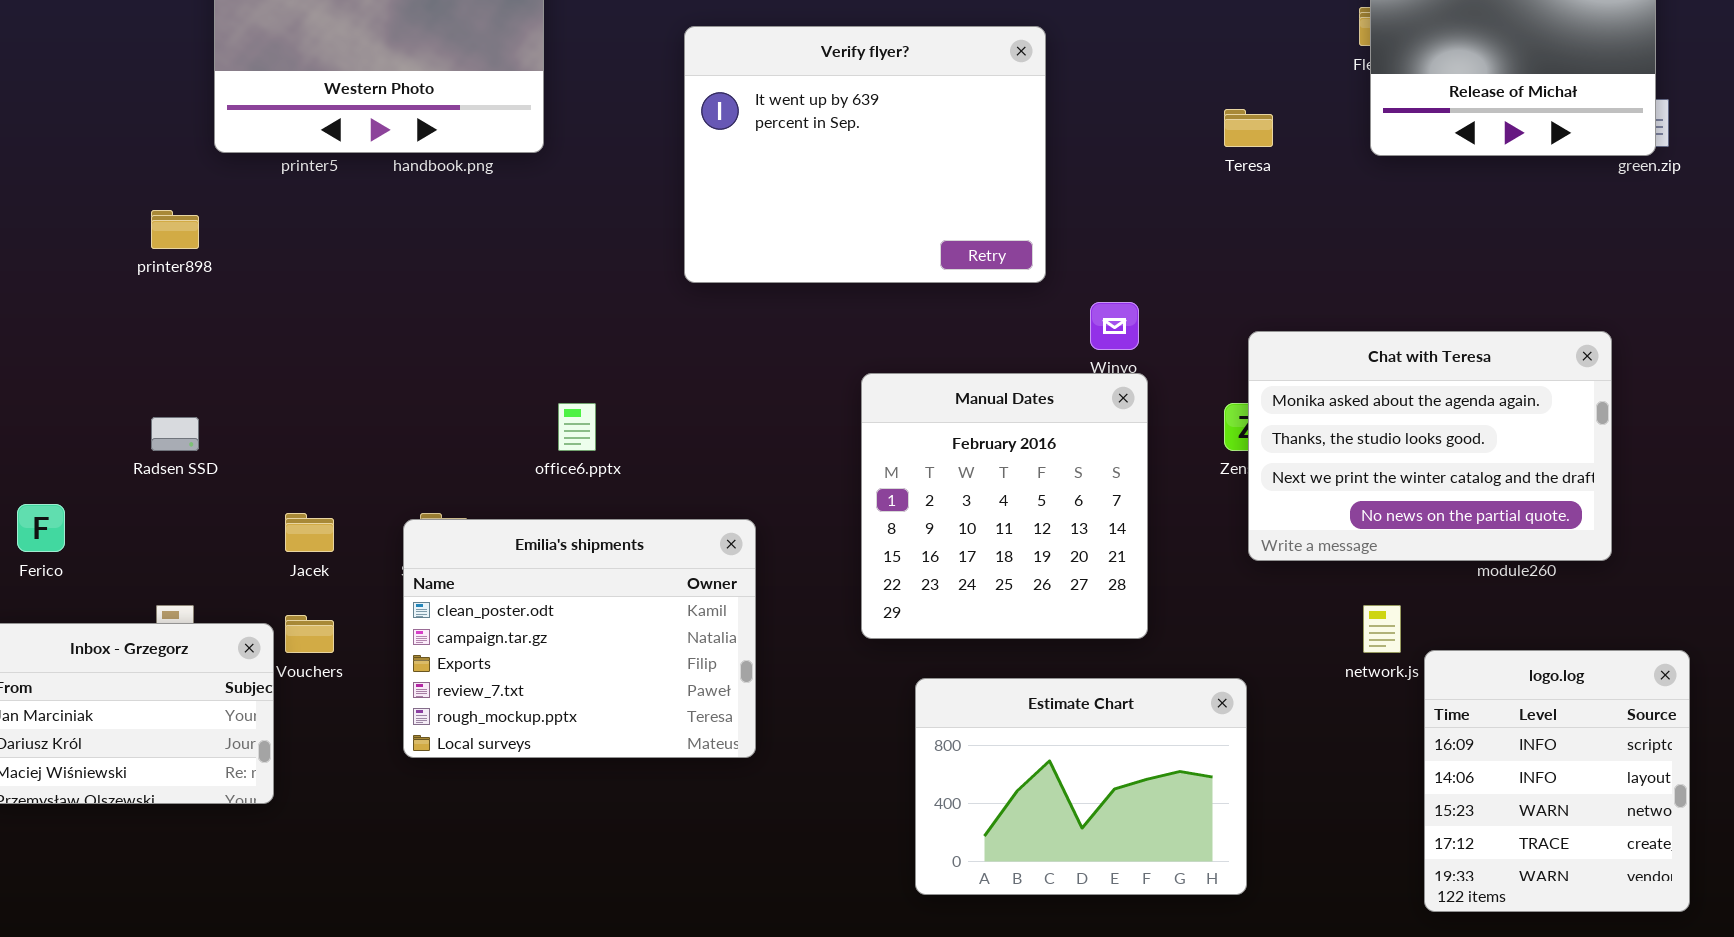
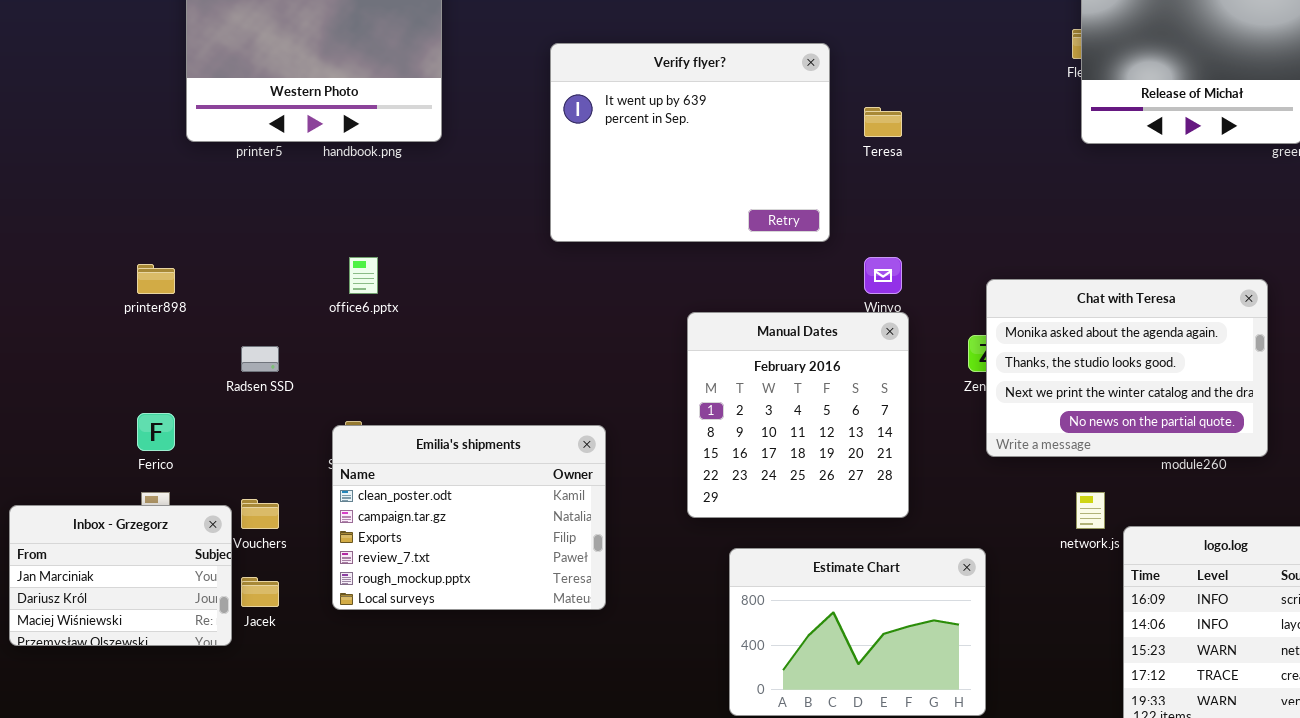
Teresa: [1224,109,1273,147] -> [864,107,902,137], moved
printer898: [151,210,199,249] -> [137,264,175,294], moved
office6.pptx: [558,403,596,451] -> [349,257,378,294], moved
Radsen SSD: [151,417,199,451] -> [241,346,279,372], moved
Ferico: [17,504,65,552] -> [137,413,175,451], moved
Jacek: [285,513,334,552] -> [241,577,279,607], moved

